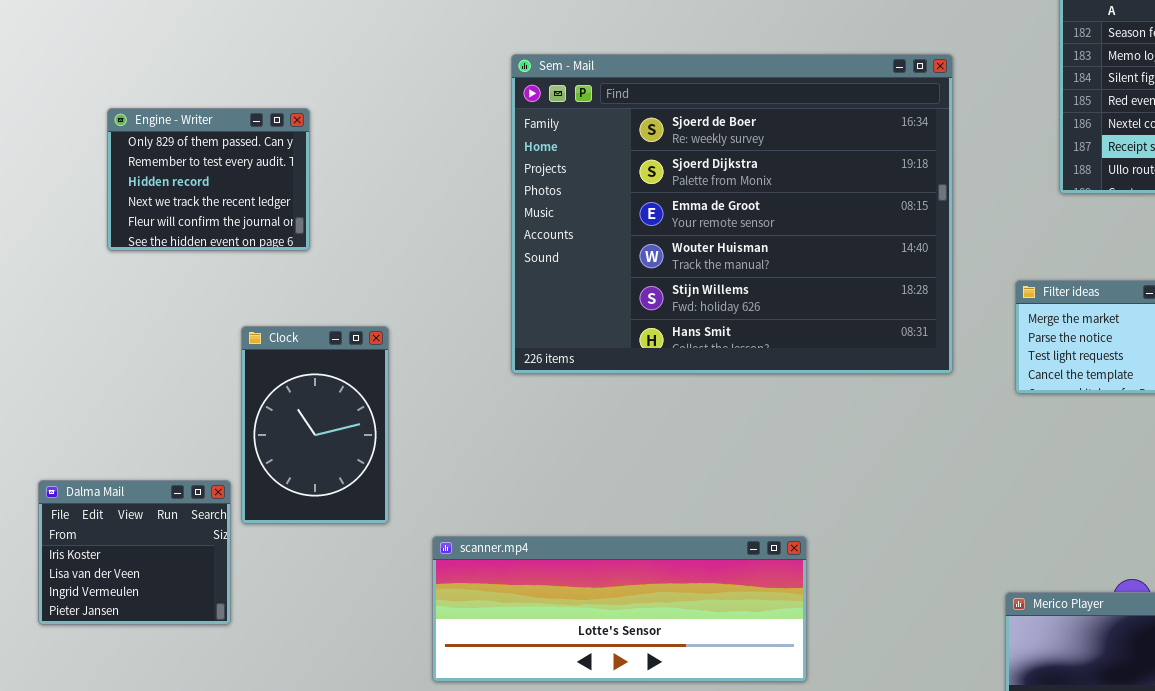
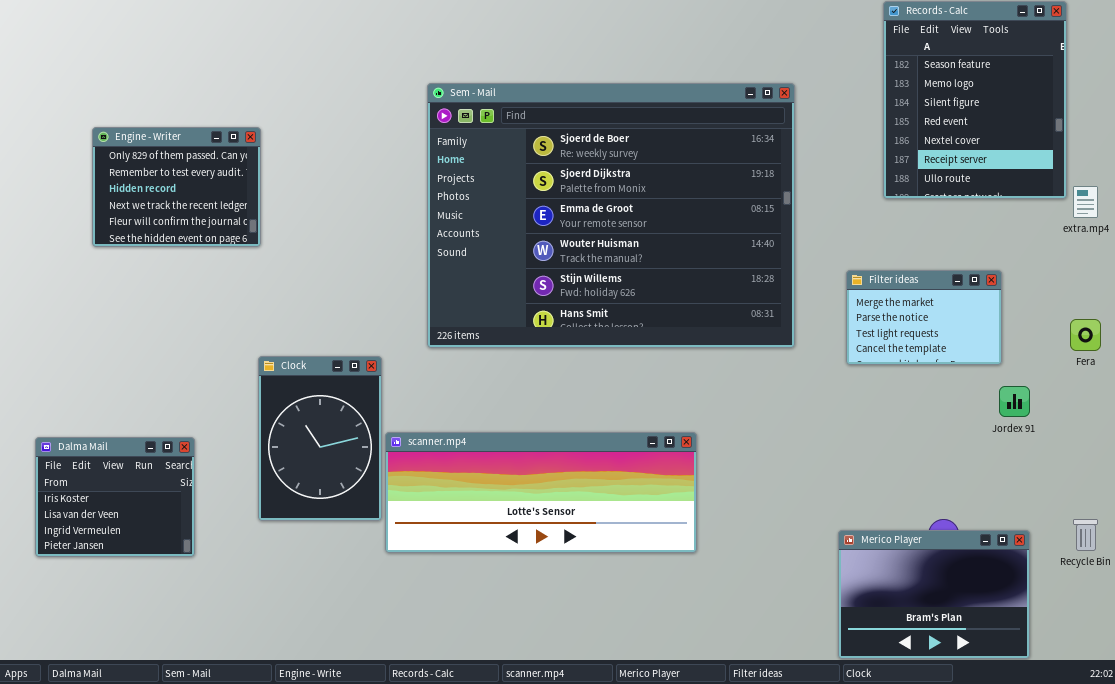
Clock: [241,326,389,524] -> [258,356,382,521], moved
scanner.mp4: [432,536,807,682] -> [385,432,697,553], moved

